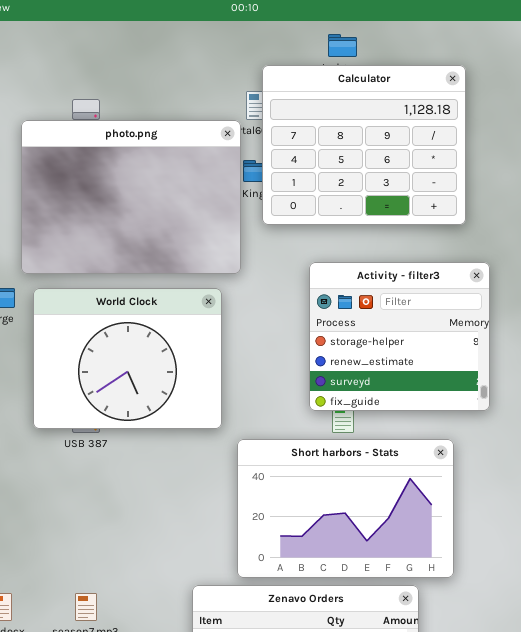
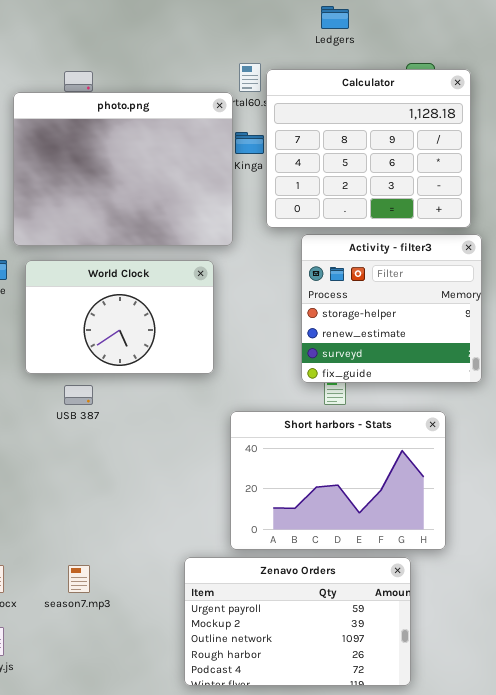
Calculator: [262,65,466,225] -> [266,69,471,228], moved
World Clock: [33,288,222,429] -> [25,260,214,374], resized

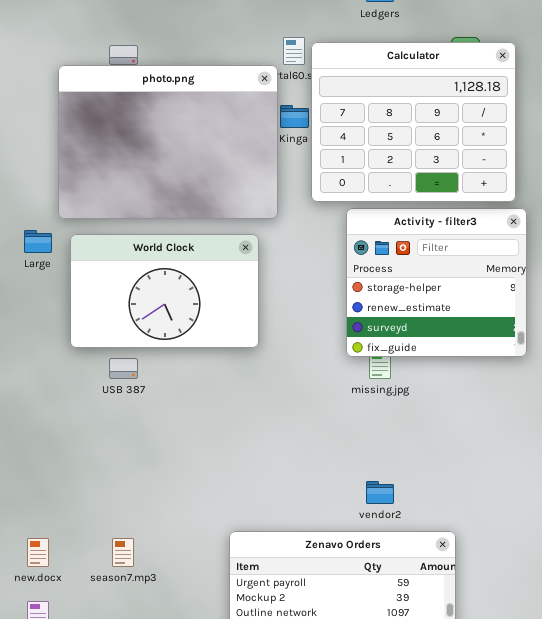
Short harbors - Stats: [230,411,446,550] -> none, closed

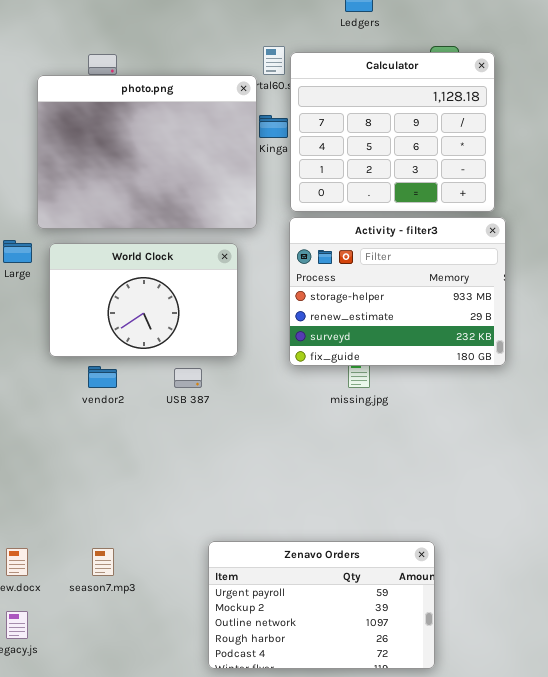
Activity - filter3: [346,208,527,357] -> [289,217,506,366], resized
USB 387: [109,358,138,379] -> [174,368,202,388], moved
vendor2: [366,481,394,504] -> [88,366,117,388], moved

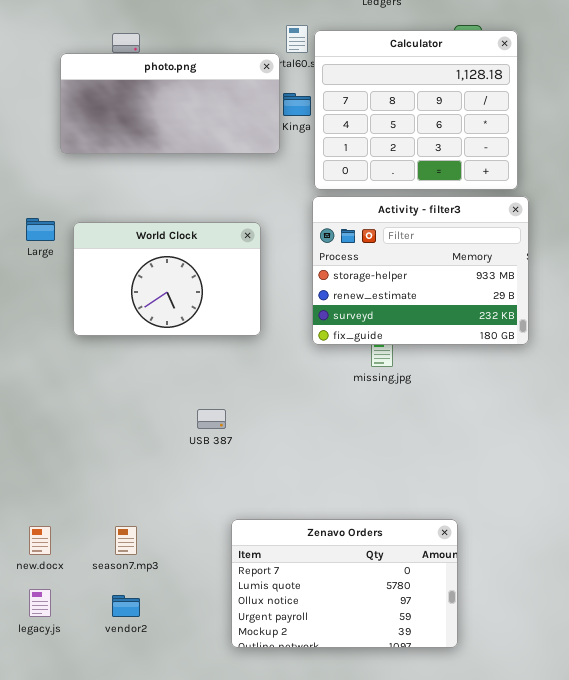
photo.png: [37,75,257,229] -> [60,53,280,154], resized
vendor2: [88,366,117,388] -> [112,595,140,617], moved
USB 387: [174,368,202,388] -> [197,409,226,429], moved
Zenavo Orders: [208,541,435,669] -> [231,519,458,648], scrolled up 3 rows

